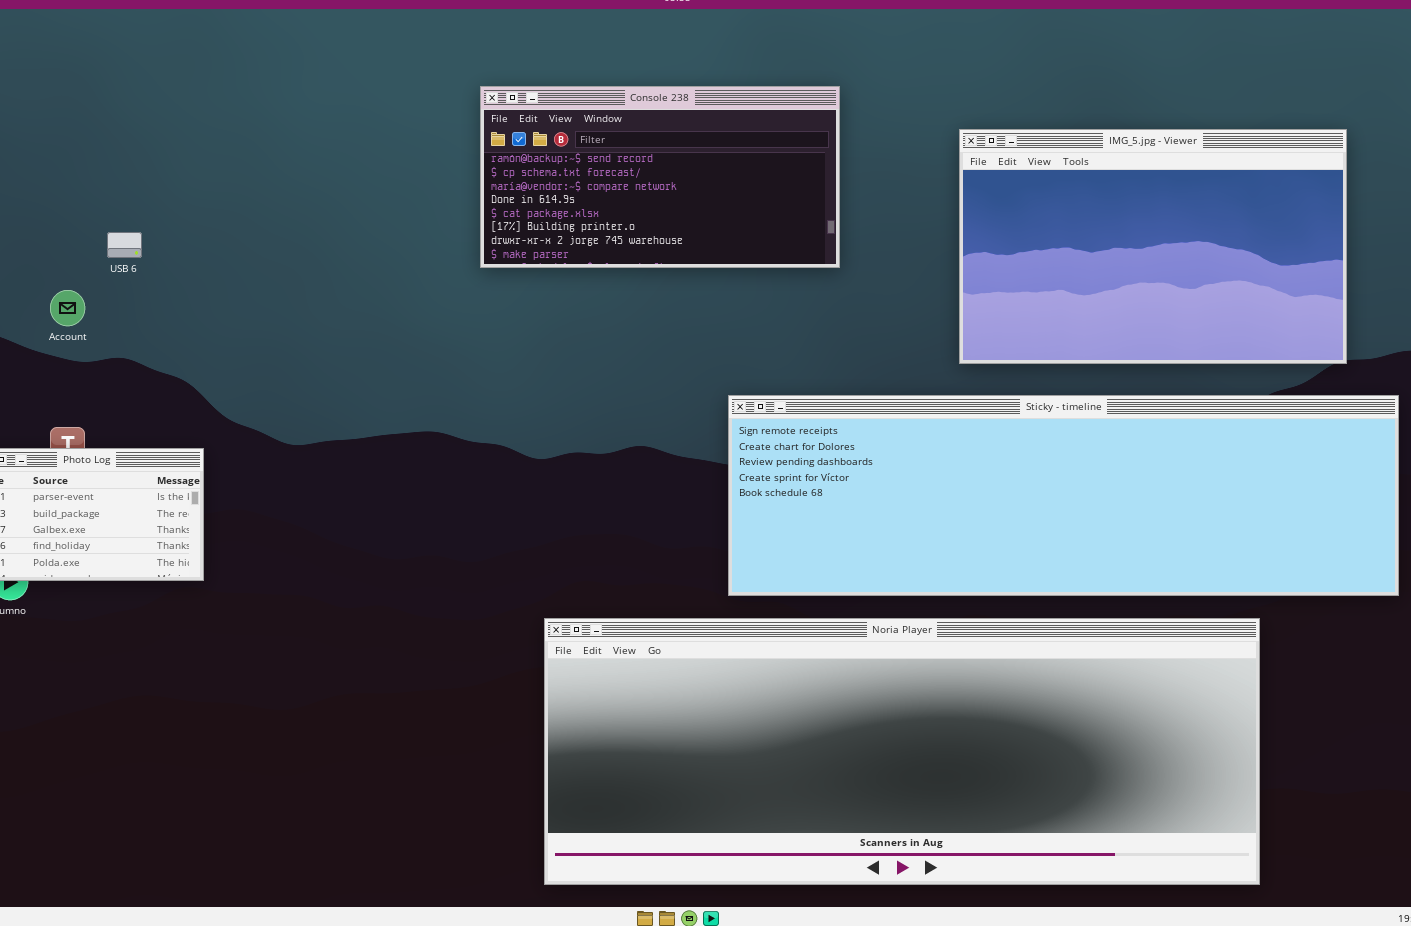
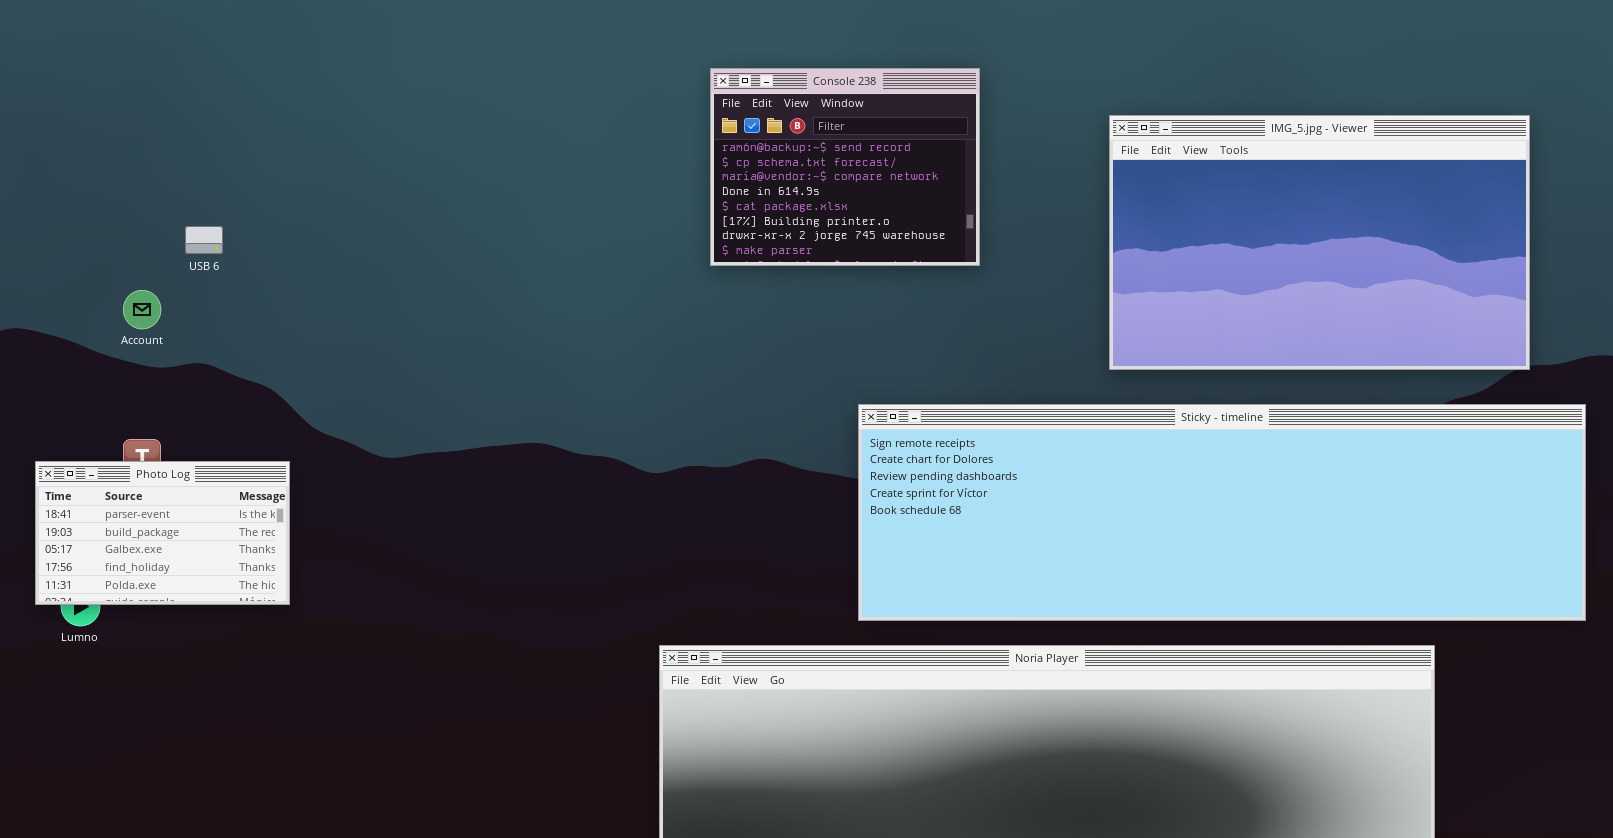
Console 238: [480,86,840,268] -> [710,68,980,266], resized

